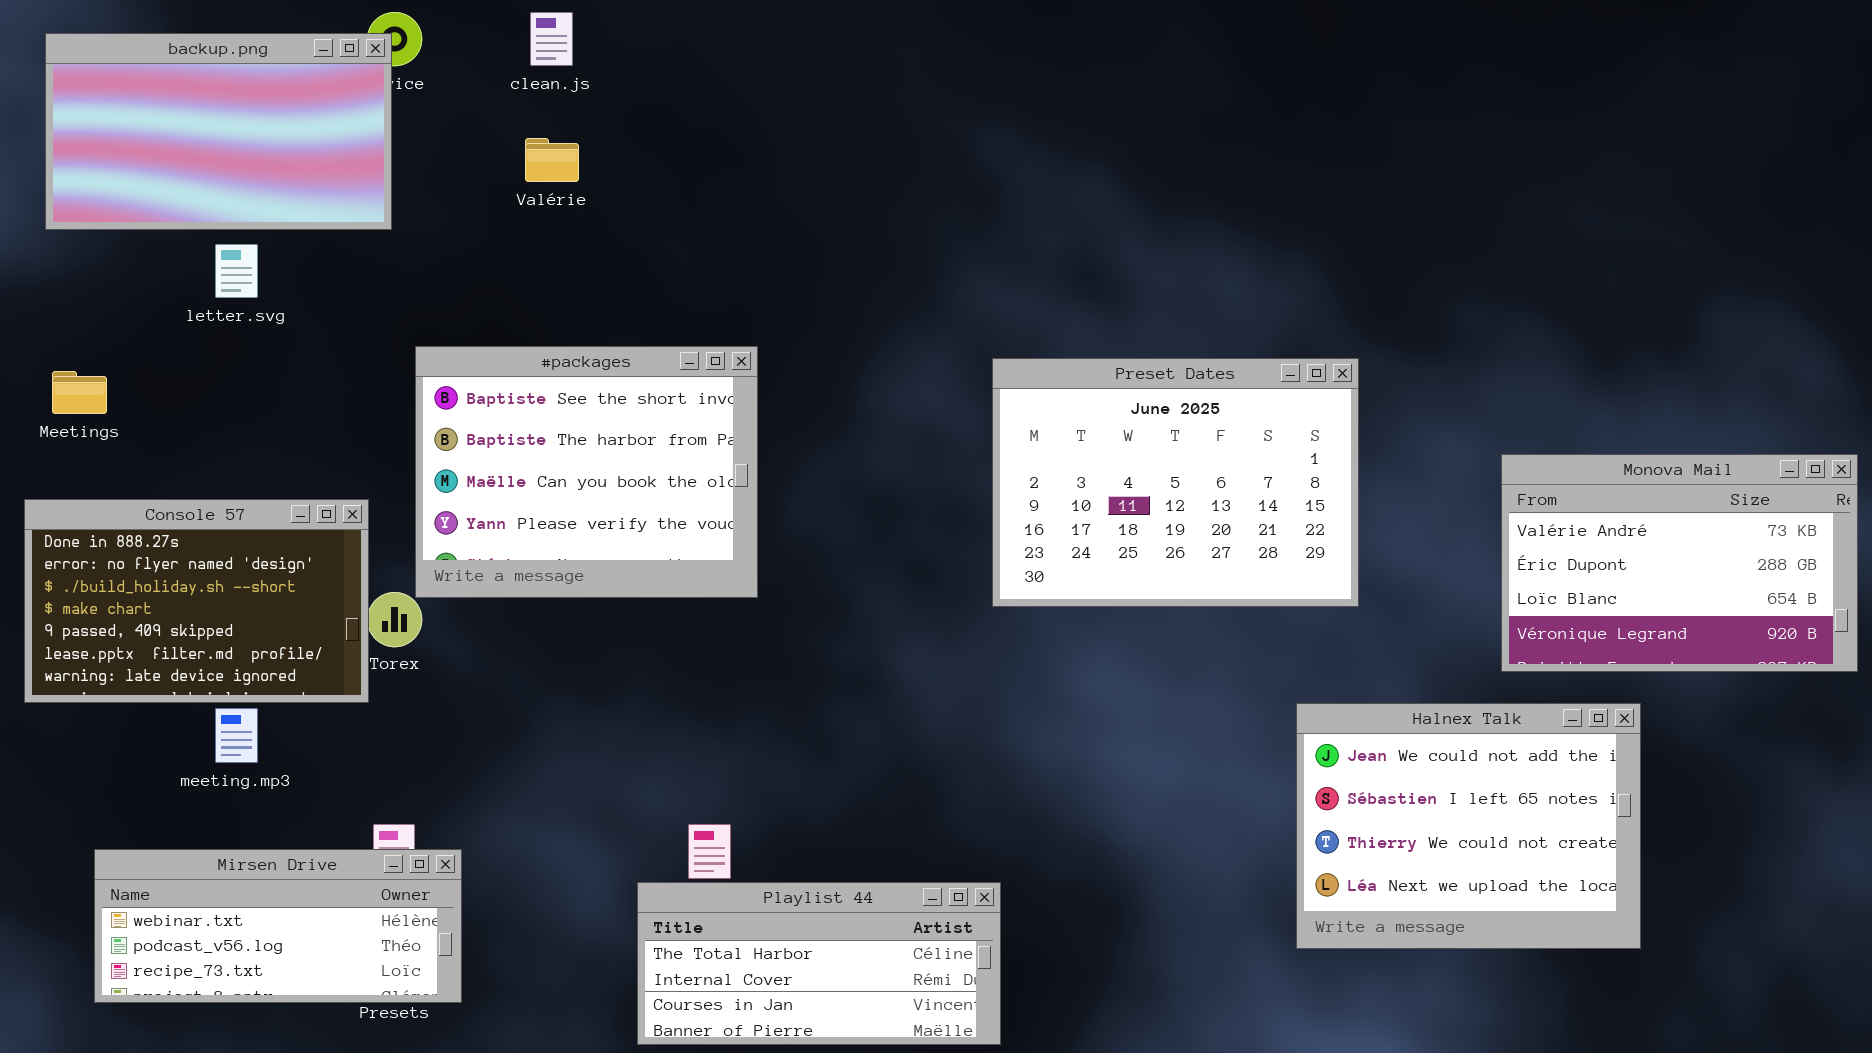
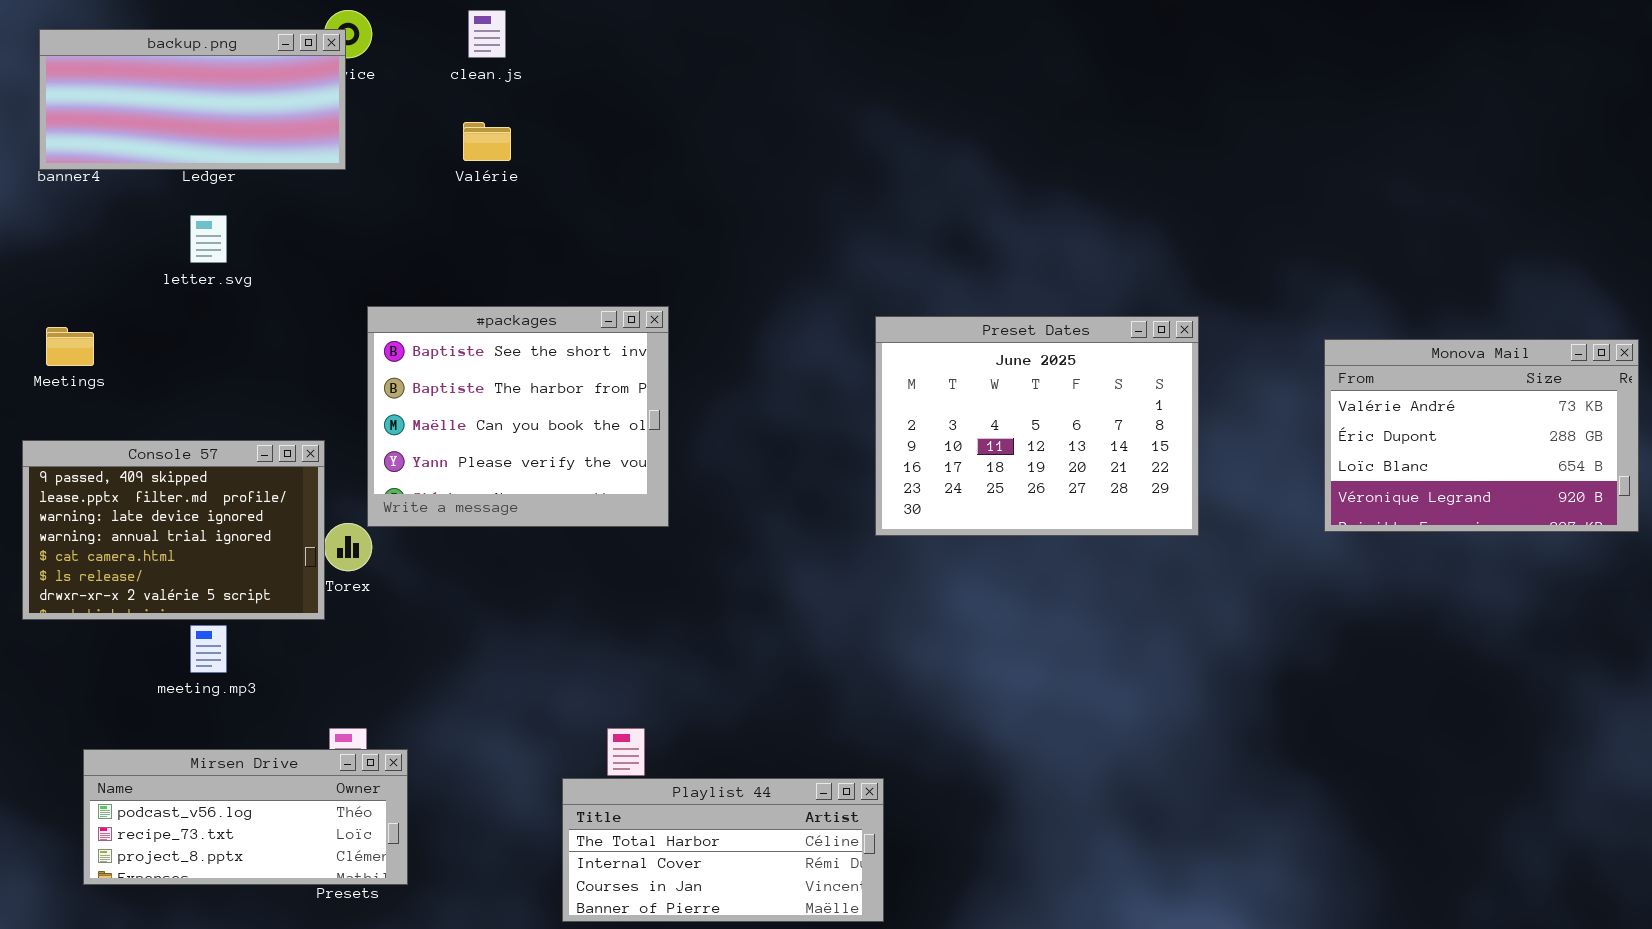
backup.png: [45,33,392,230] -> [39,29,346,170], resized
Monova Mail: [1501,454,1858,672] -> [1324,339,1639,532], moved
Console 57: [24,499,369,703] -> [22,440,325,620], scrolled down 4 rows
Halnex Talk: [1296,703,1641,949] -> none, closed
Mirsen Drive: [94,849,462,1003] -> [83,749,408,885], scrolled down 1 row

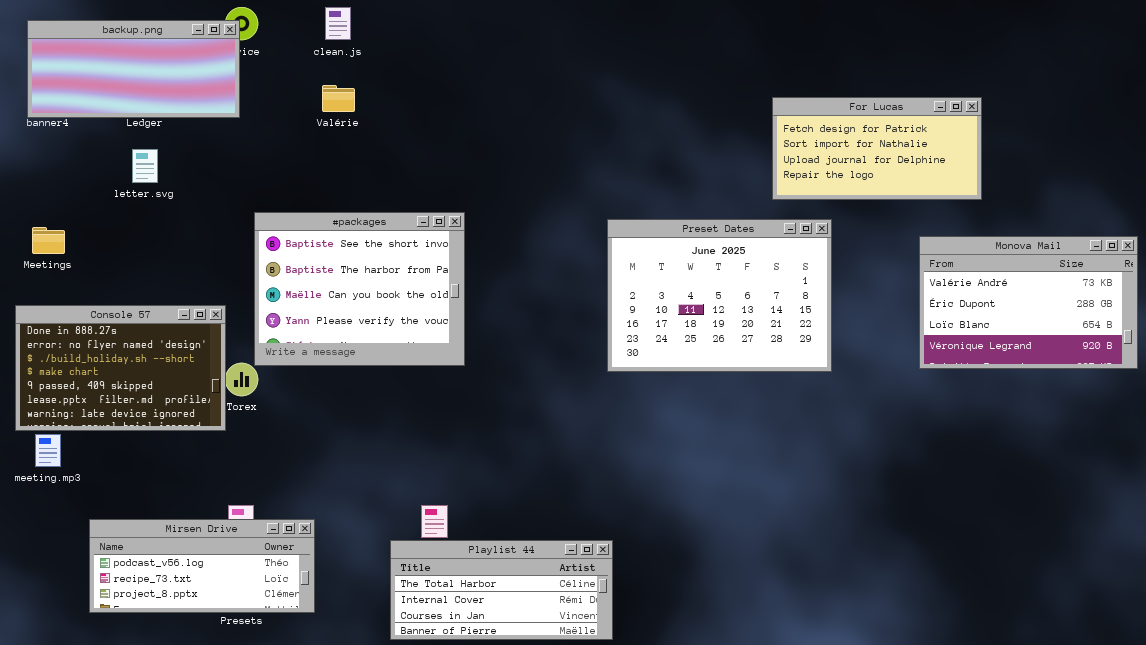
For Lucas: none -> [772,97,982,200], opened
Console 57: [22,440,325,620] -> [15,305,226,431], scrolled up 4 rows
meeting.mp3: [190,625,227,673] -> [35,434,61,467], moved
Mirsen Drive: [83,749,408,885] -> [89,519,315,613], moved

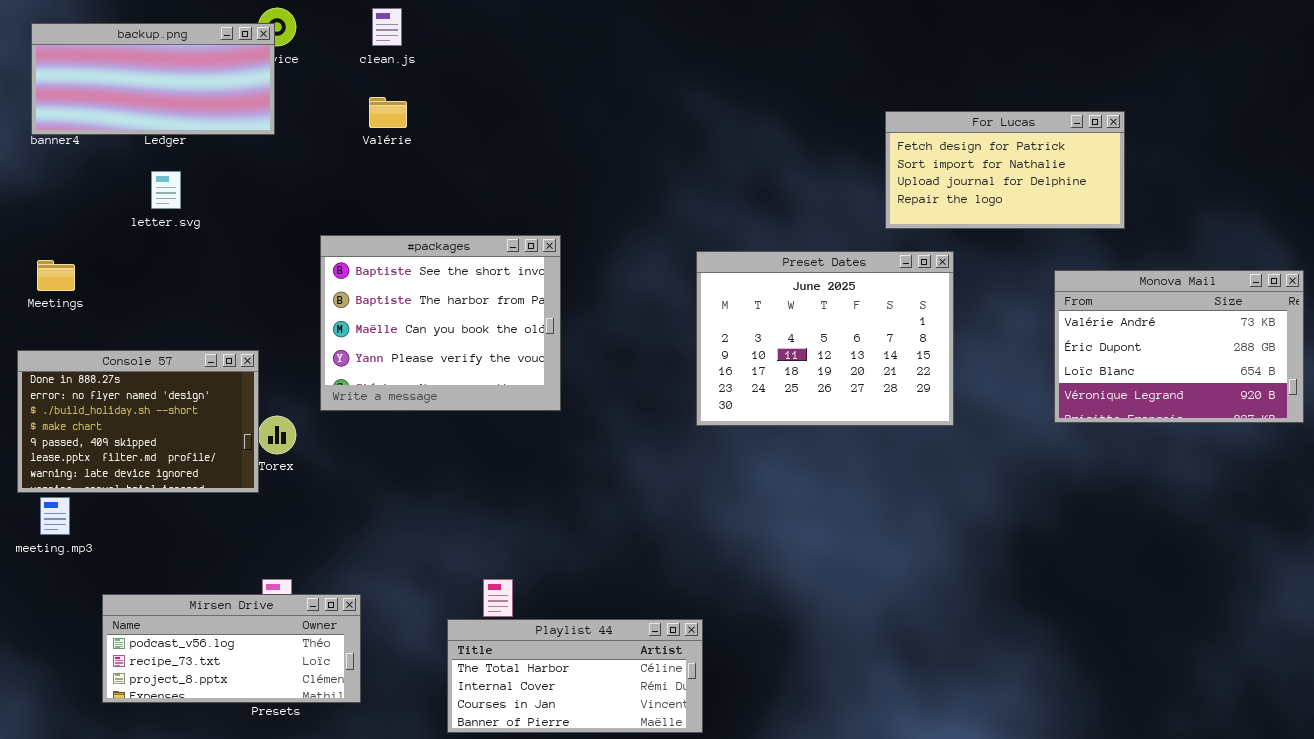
#packages: [254,212,465,366] -> [320,235,561,411], moved

